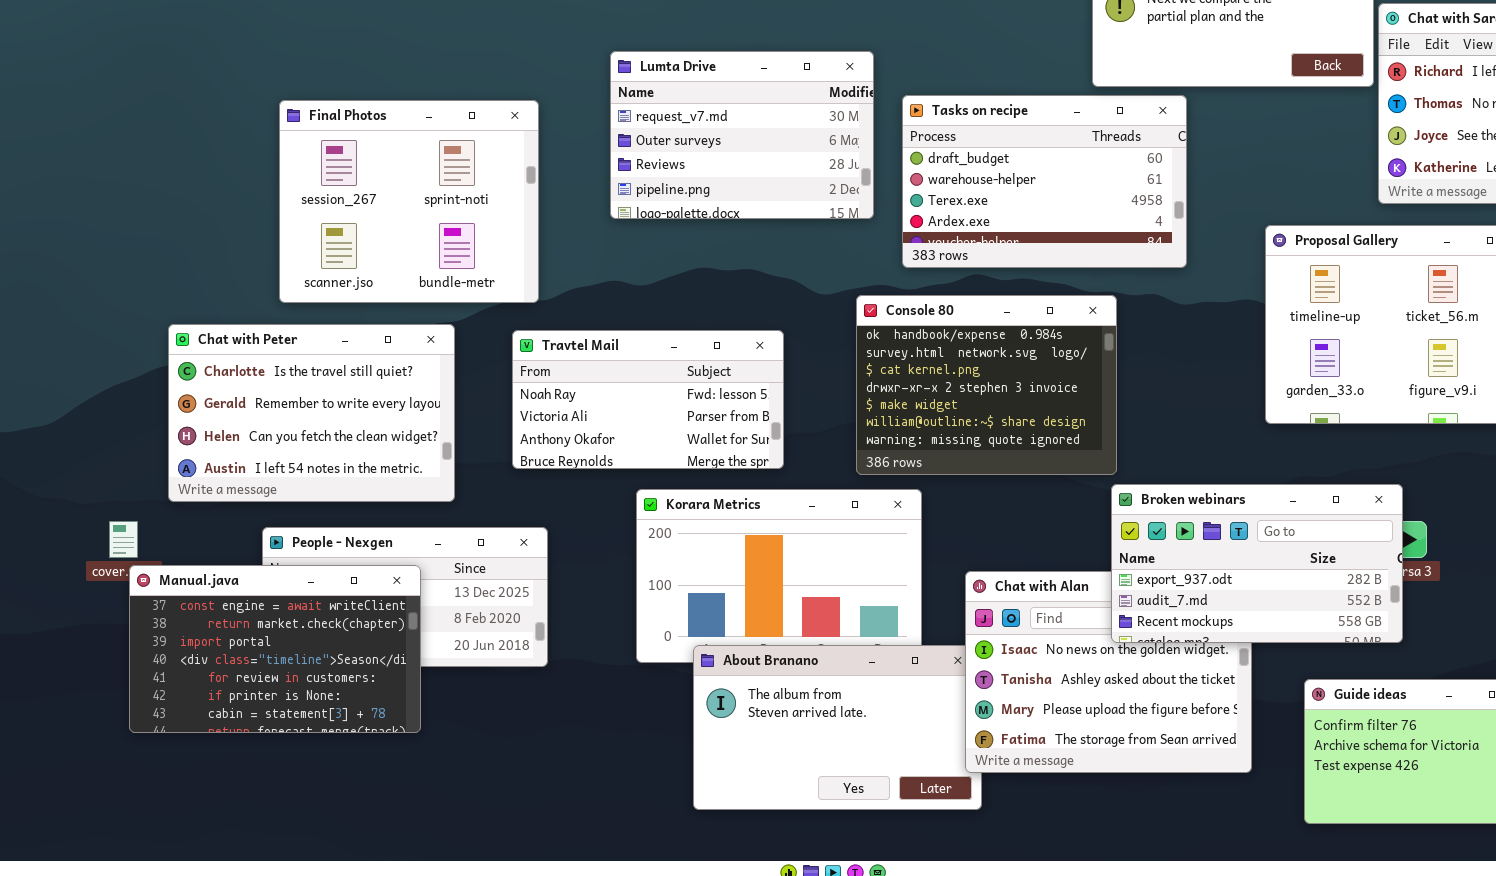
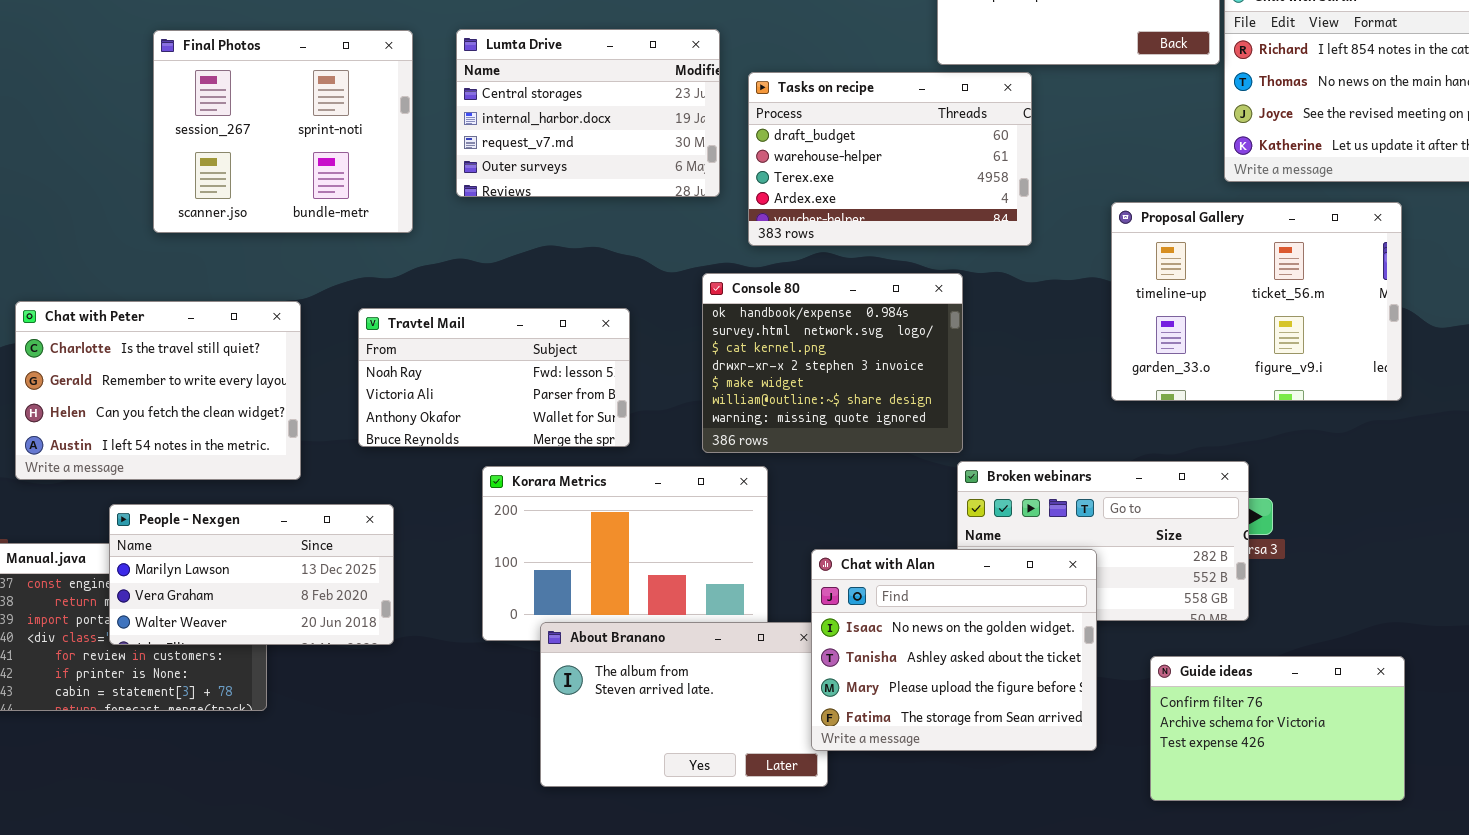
Lumta Drive: [610,51,874,219] -> [456,29,720,197], scrolled up 2 rows
Final Photos: [279,100,539,303] -> [153,30,413,233], moved
People - Nexgen: [262,527,548,667] -> [109,504,394,645], raised
Chat with Alan: [965,571,1252,773] -> [811,549,1097,751], raised

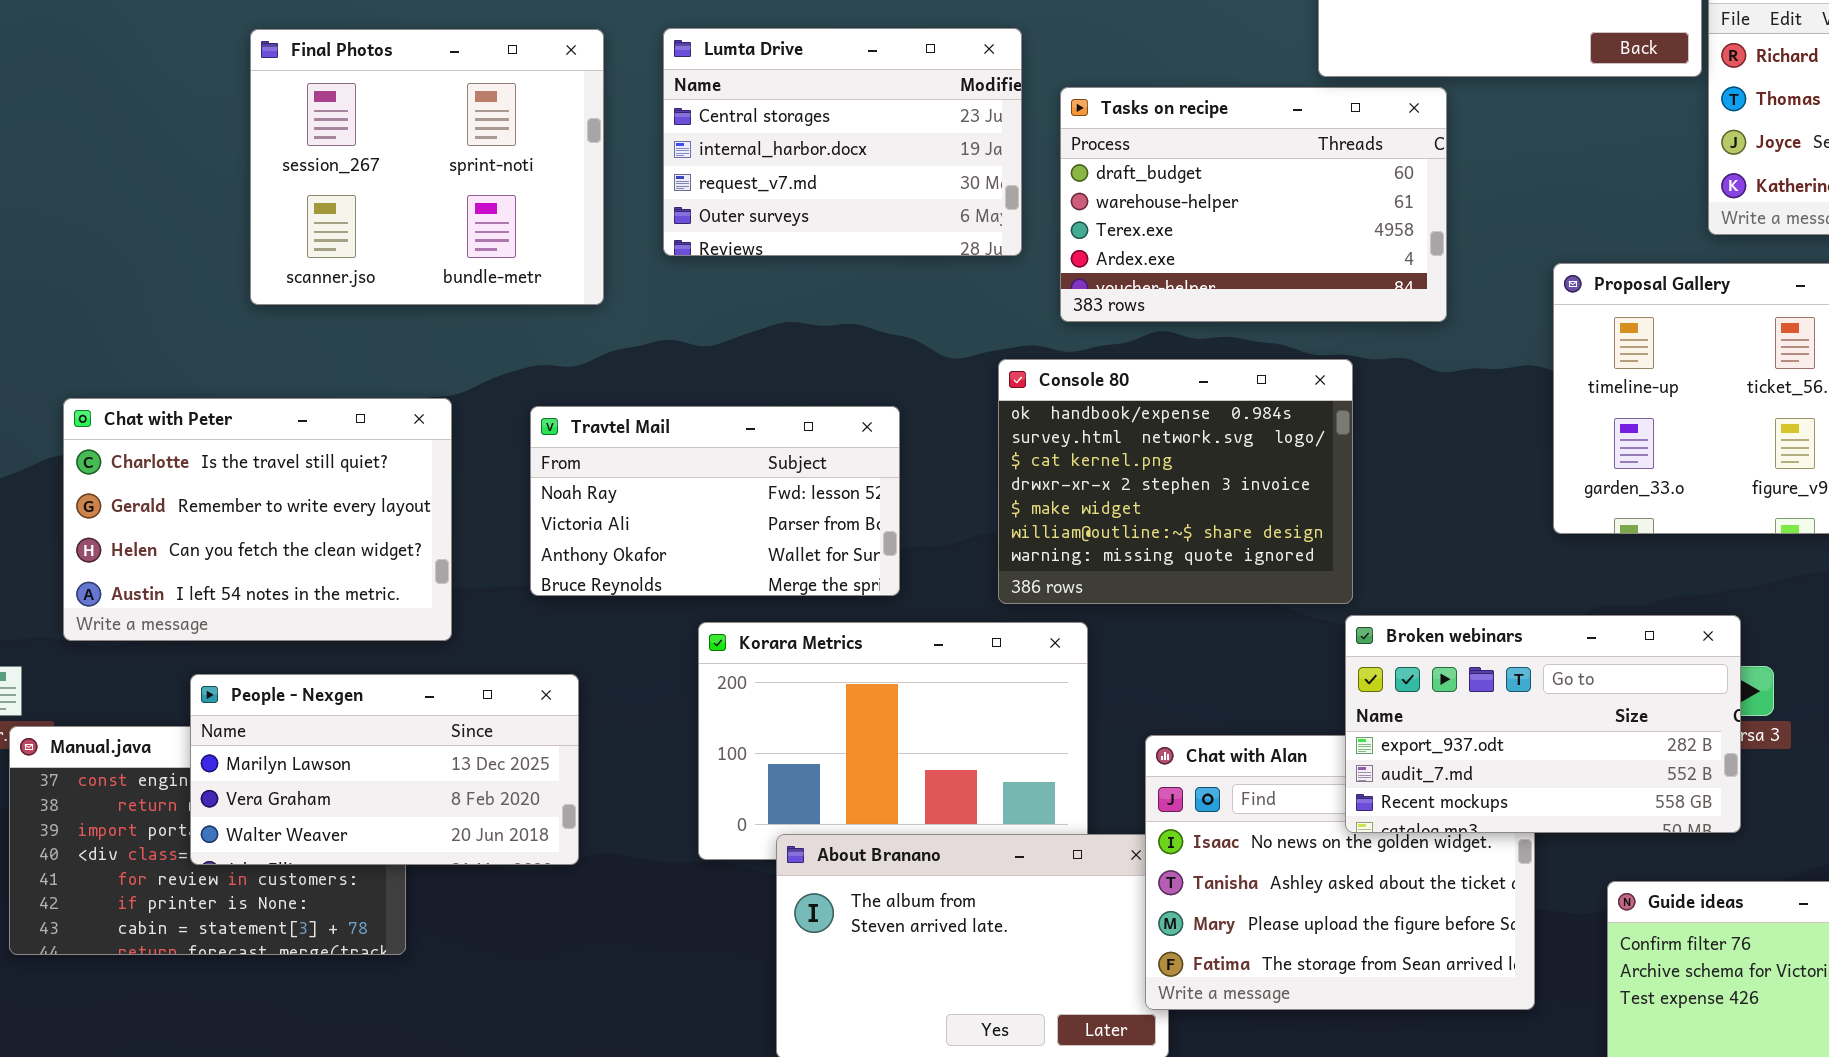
Broken webinars: [957,461,1249,621] -> [1345,615,1741,833], raised

